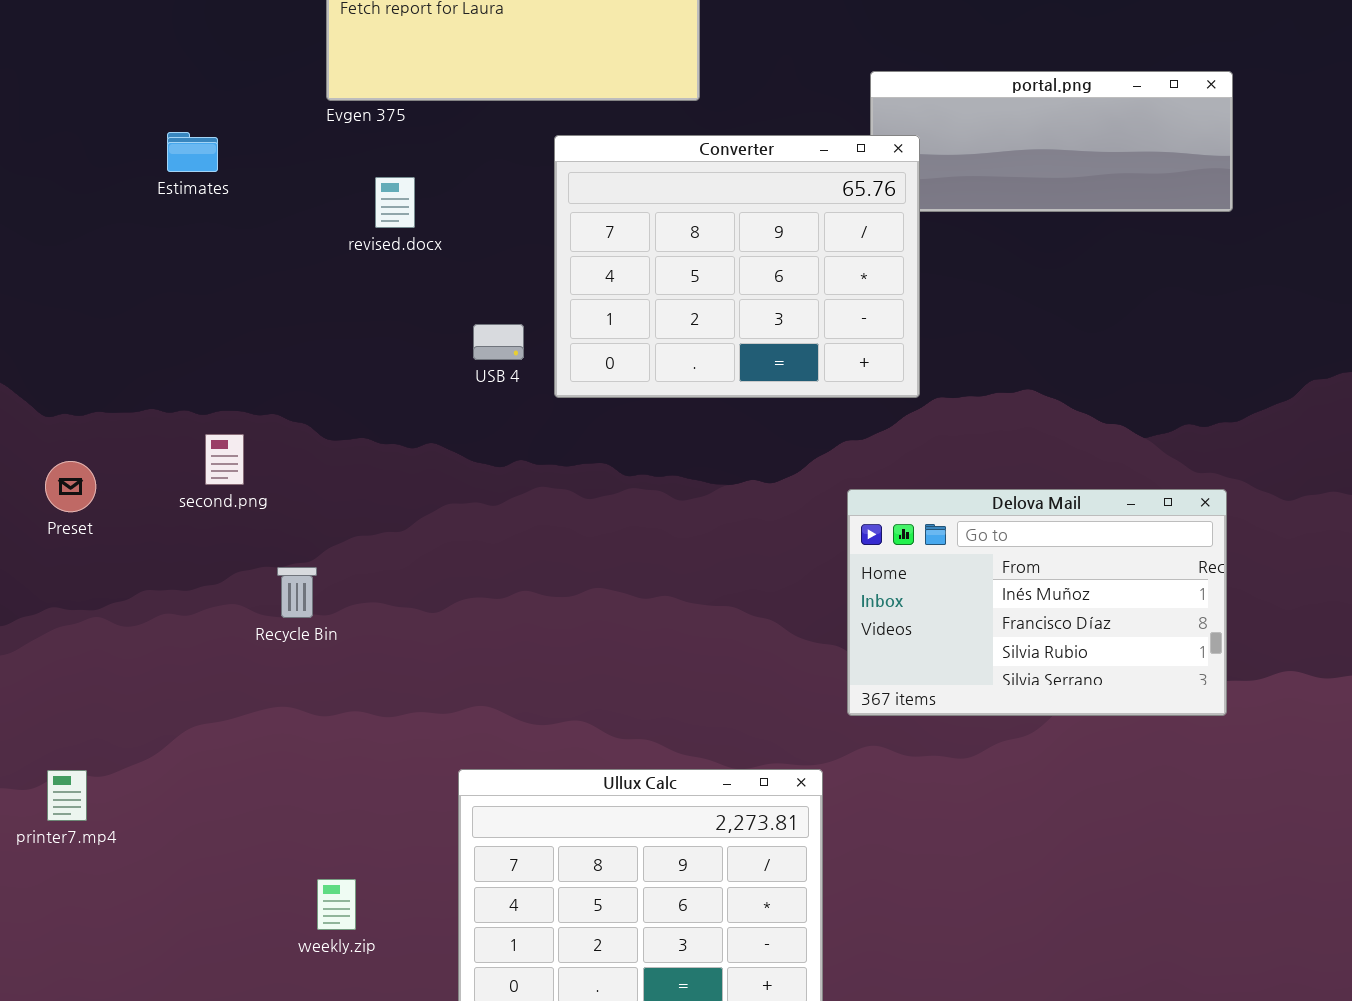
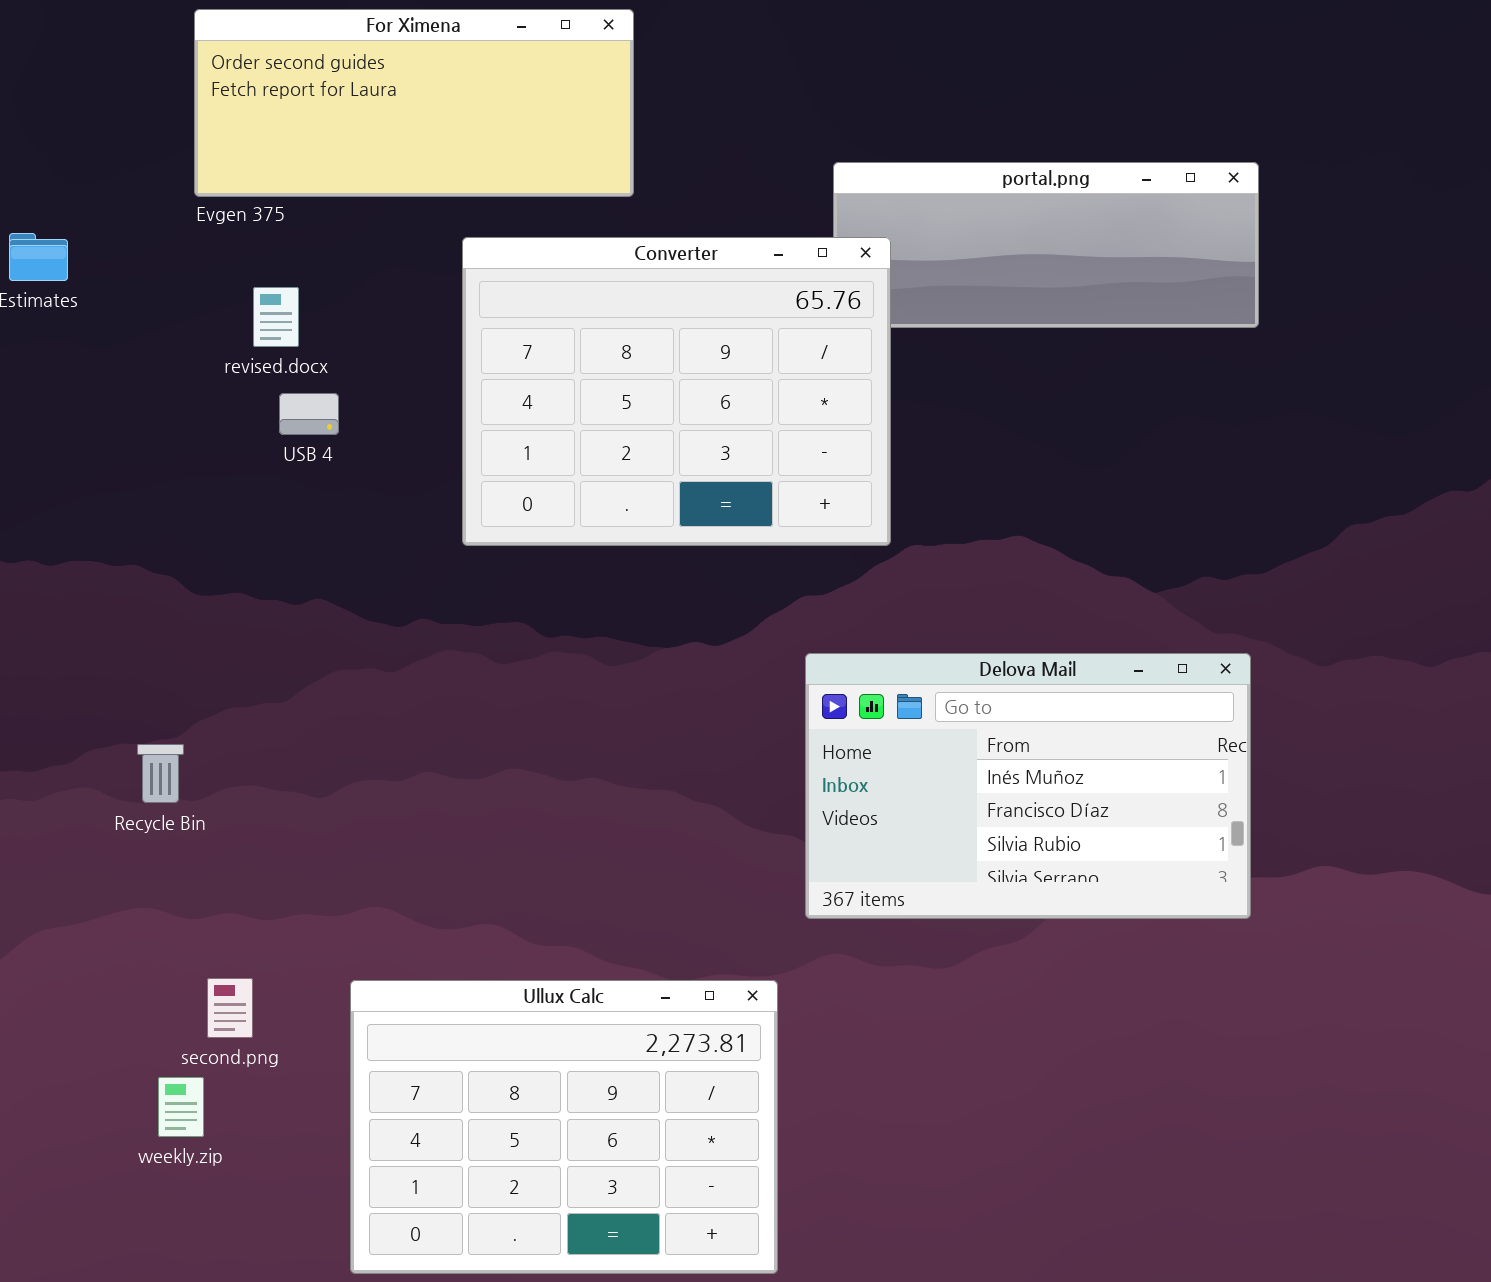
USB 4: [473,324,524,360] -> [279,393,339,435], moved
second.png: [205,434,244,485] -> [207,978,253,1038], moved
weekly.zip: [317,879,356,930] -> [158,1077,204,1137], moved

